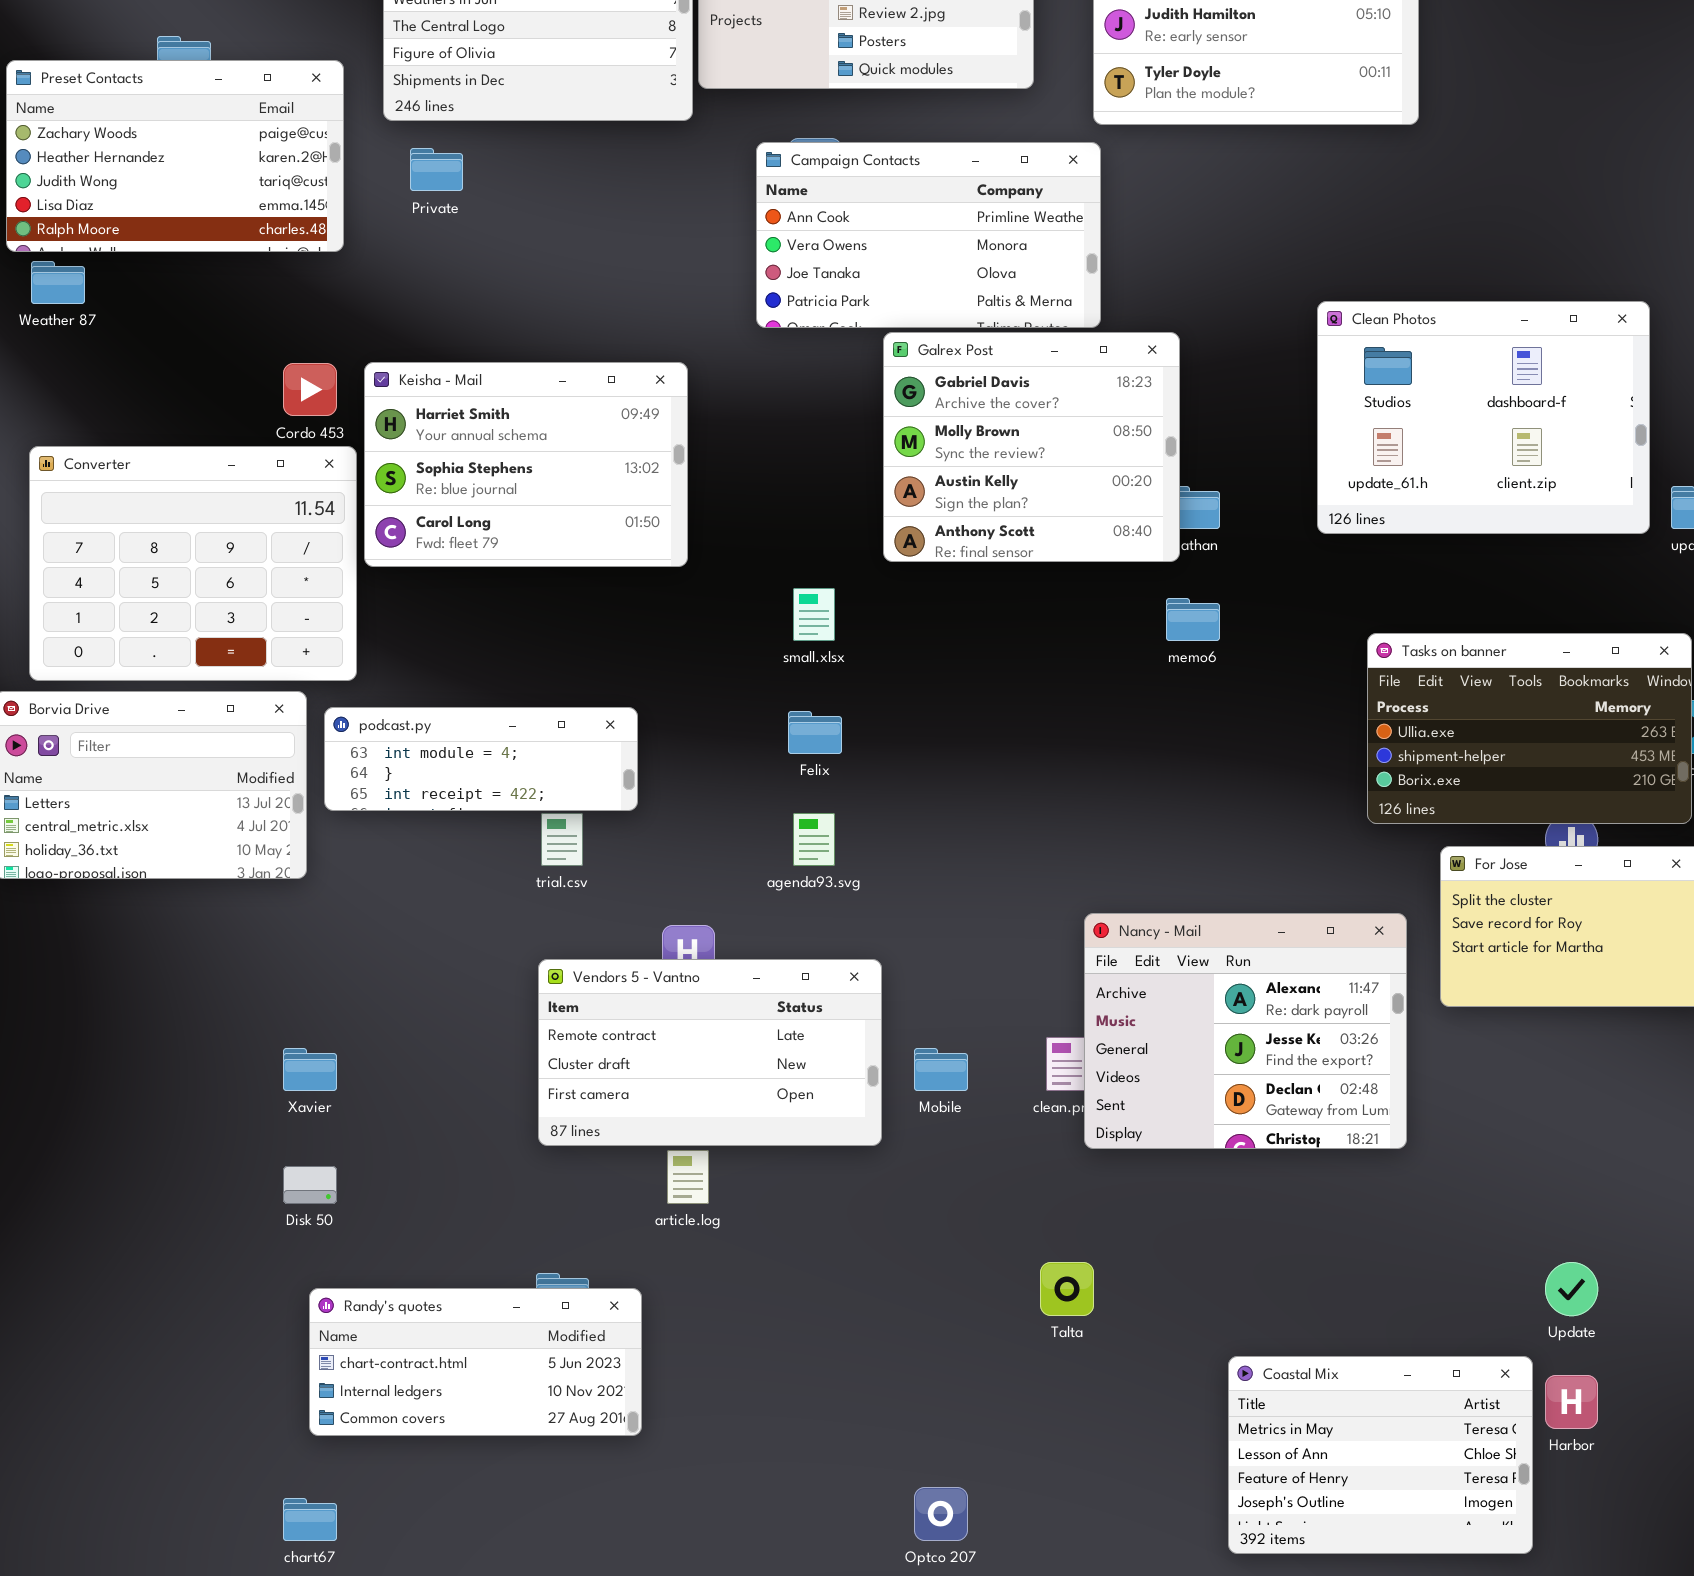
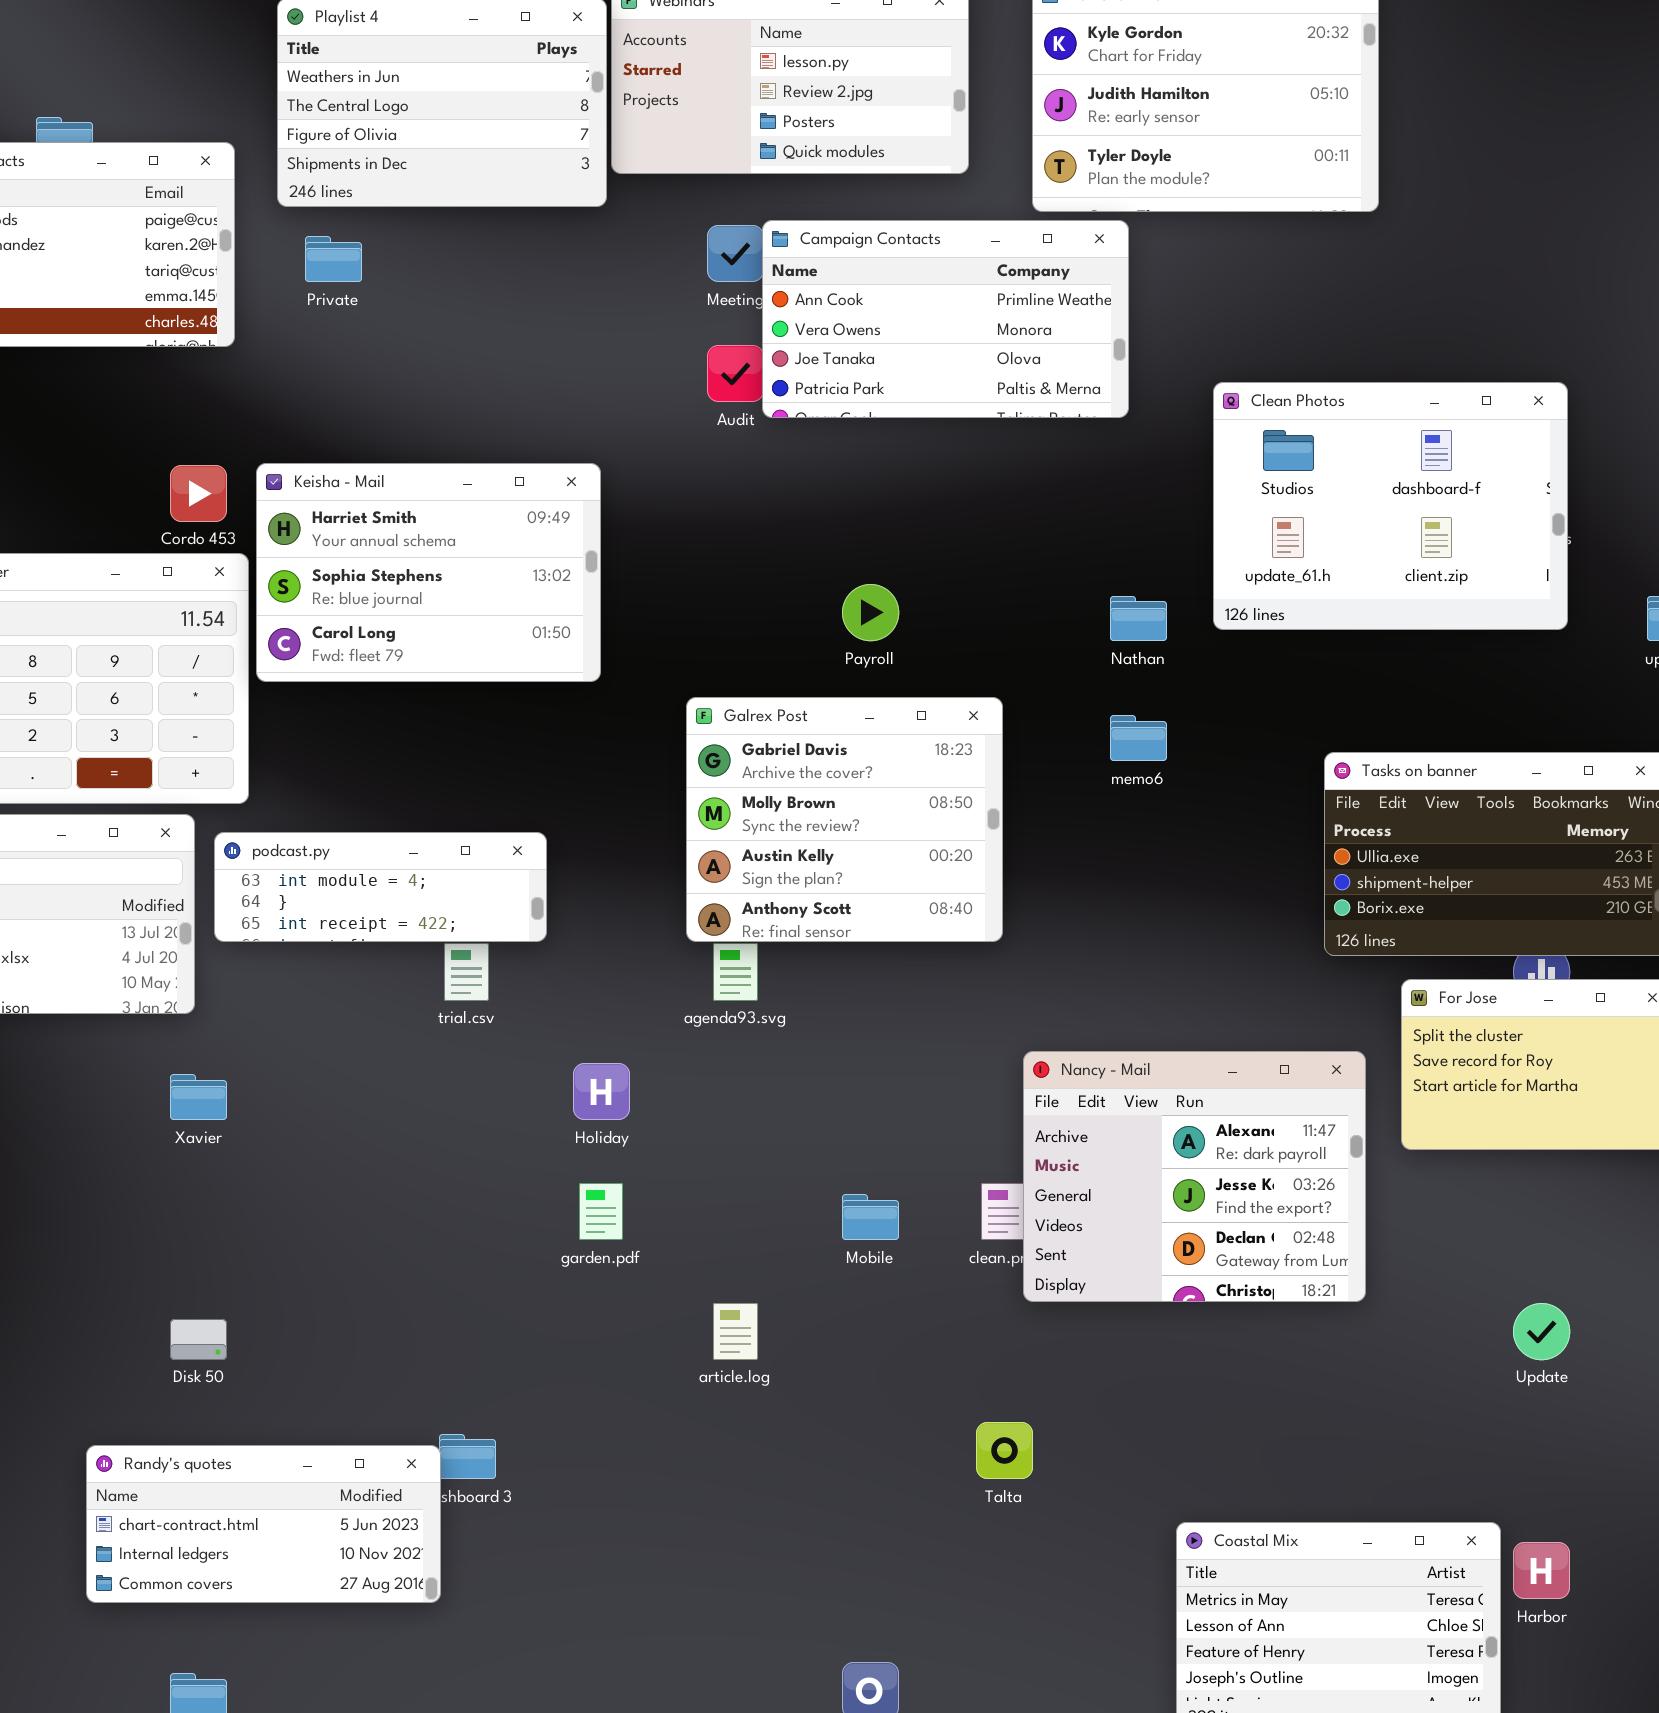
Campaign Contacts: [756,142,1101,328] -> [762,220,1129,418], moved
Clean Photos: [1317,301,1650,534] -> [1213,382,1568,630], moved
Galrex Post: [883,332,1180,562] -> [686,697,1003,942], moved
Vendors 5 - Vantno: [538,959,882,1146] -> none, closed
Xavier: [283,1048,337,1091] -> [170,1074,227,1120], moved
article.log: [667,1150,709,1204] -> [713,1303,758,1360], moved
Update: [1545,1262,1598,1316] -> [1513,1303,1570,1360], moved
Randy's quotes: [309,1288,642,1436] -> [86,1445,441,1603], moved

